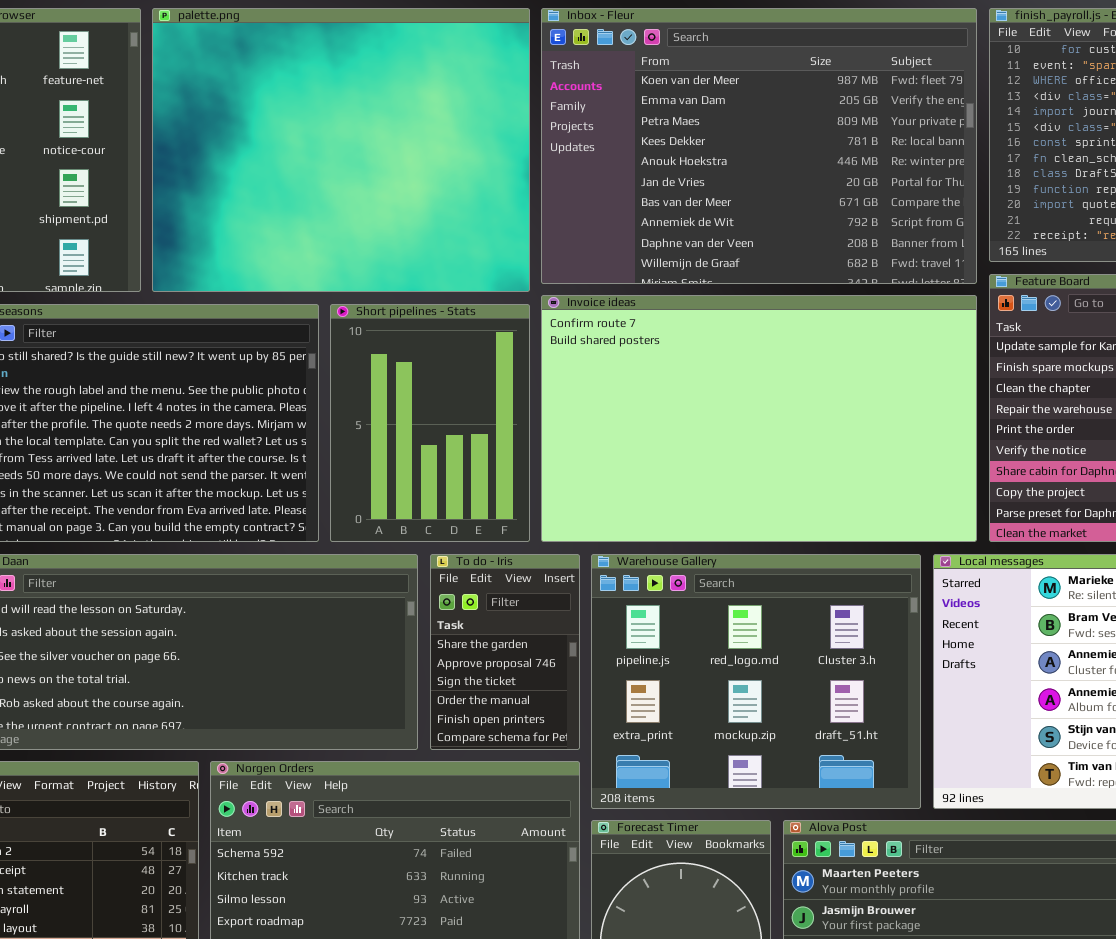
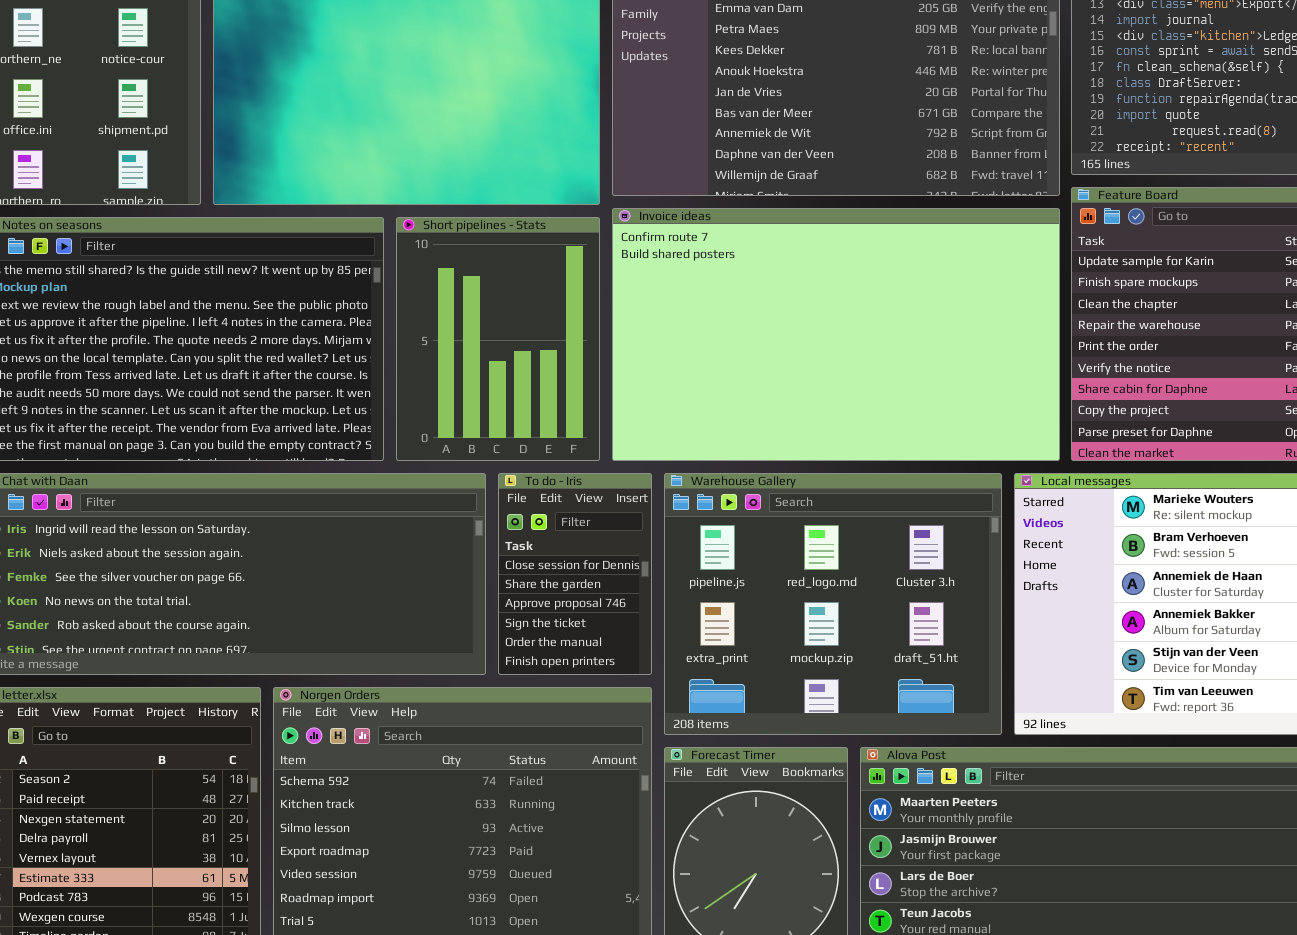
To do - Iris: [430,554,580,750] -> [498,473,652,675], scrolled up 1 row

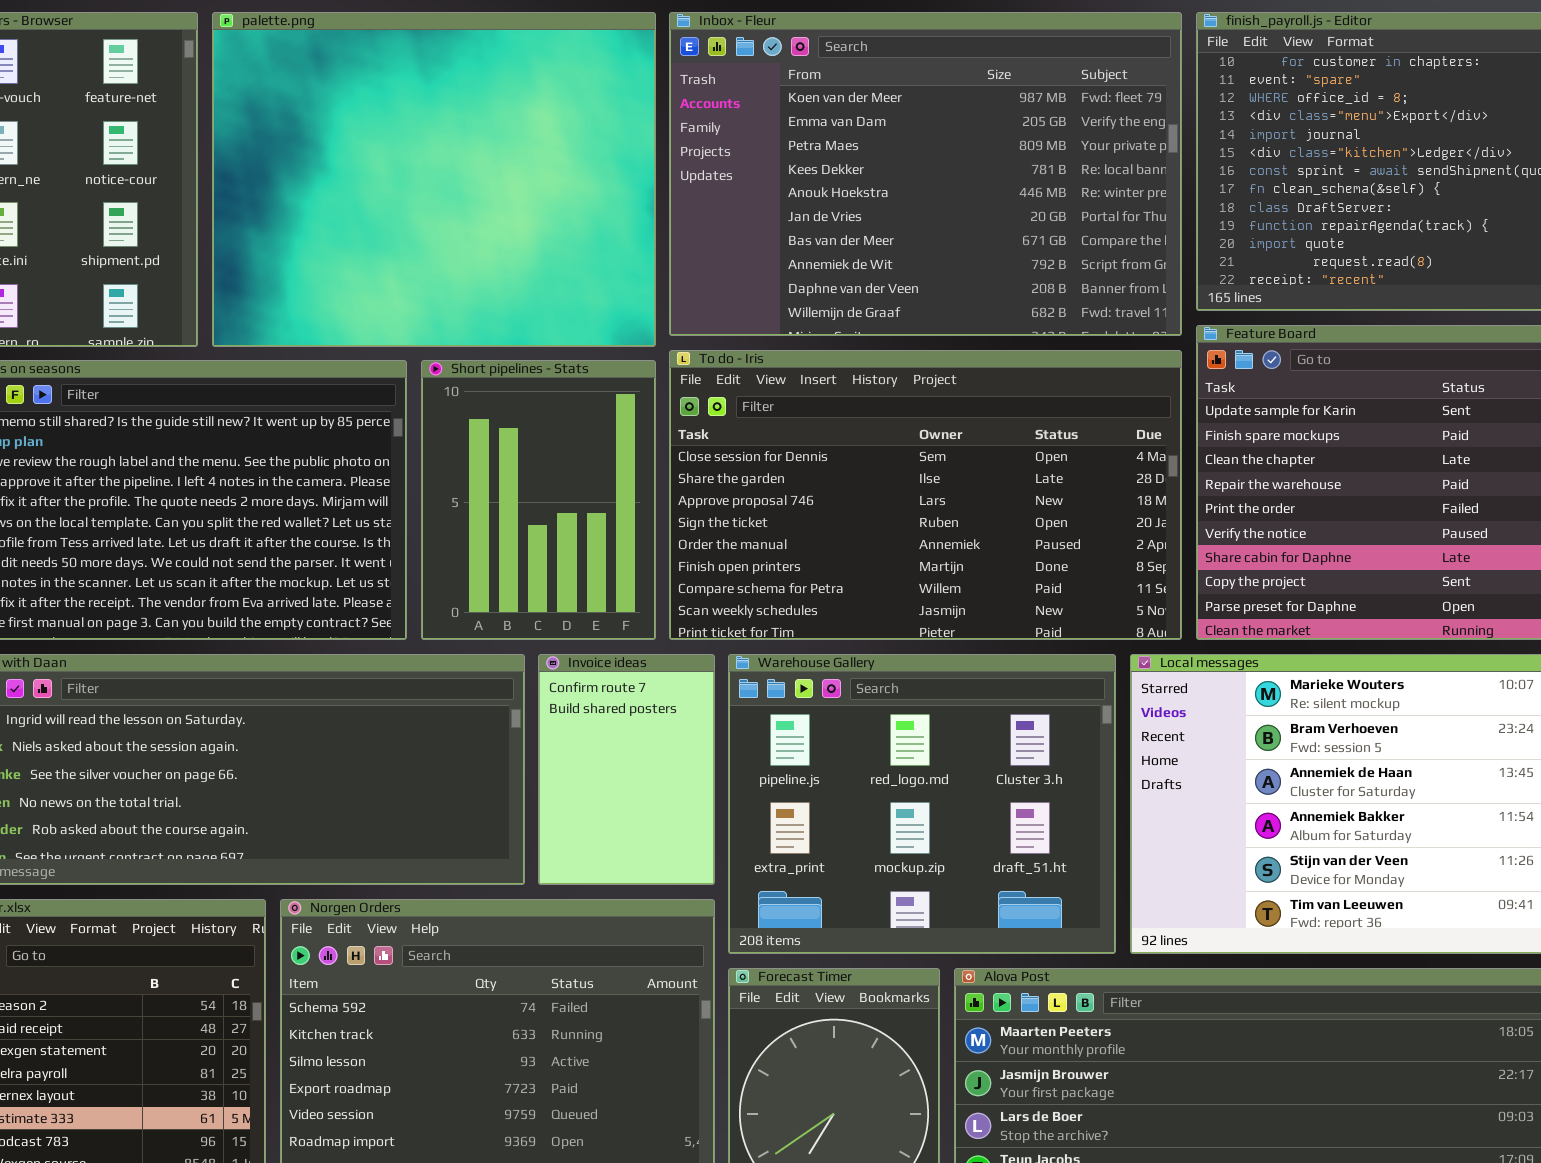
Invoice ideas: [612,208,1060,461] -> [538,654,715,885], moved, resized
To do - Iris: [498,473,652,675] -> [669,350,1182,640], moved, resized

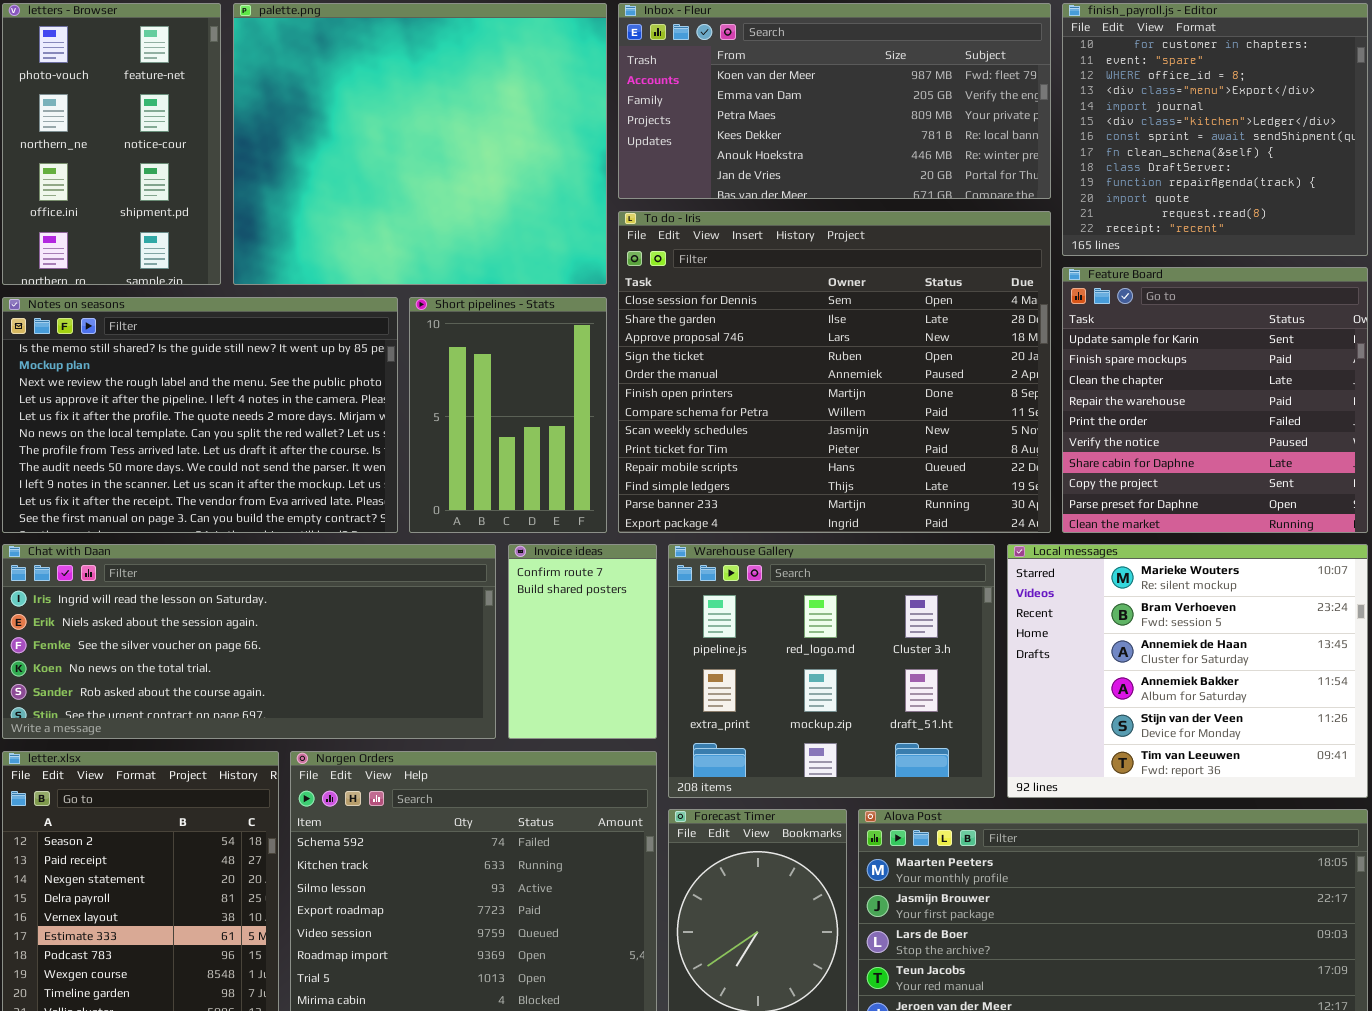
Inbox - Fleur: [669,12,1182,336] -> [618,3,1051,199], resized
To do - Iris: [669,350,1182,640] -> [618,211,1051,533], resized

